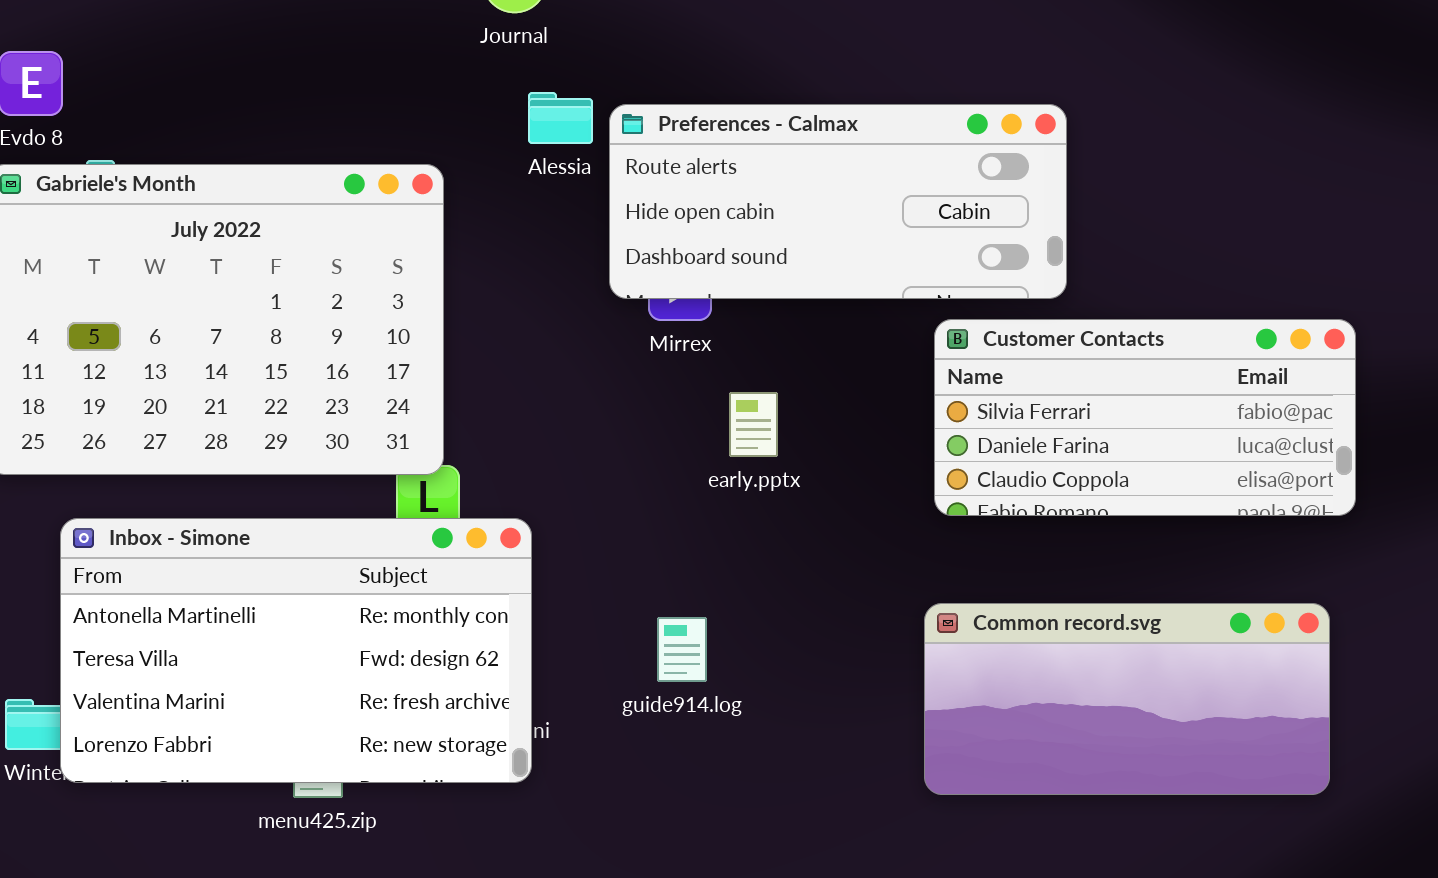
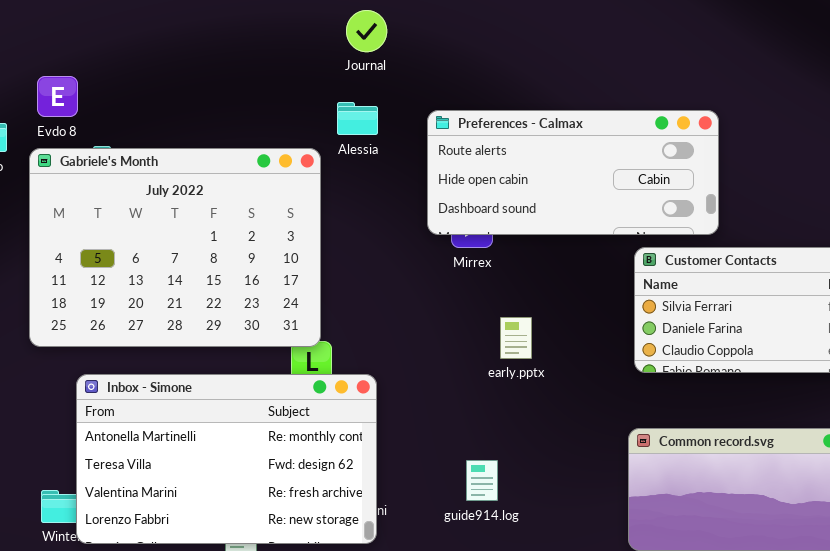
Alessia: [528,92,593,144] -> [337,102,378,135], moved
early.pptx: [729,392,778,457] -> [500,317,532,359], moved
guide914.log: [657,617,707,682] -> [466,460,498,501], moved

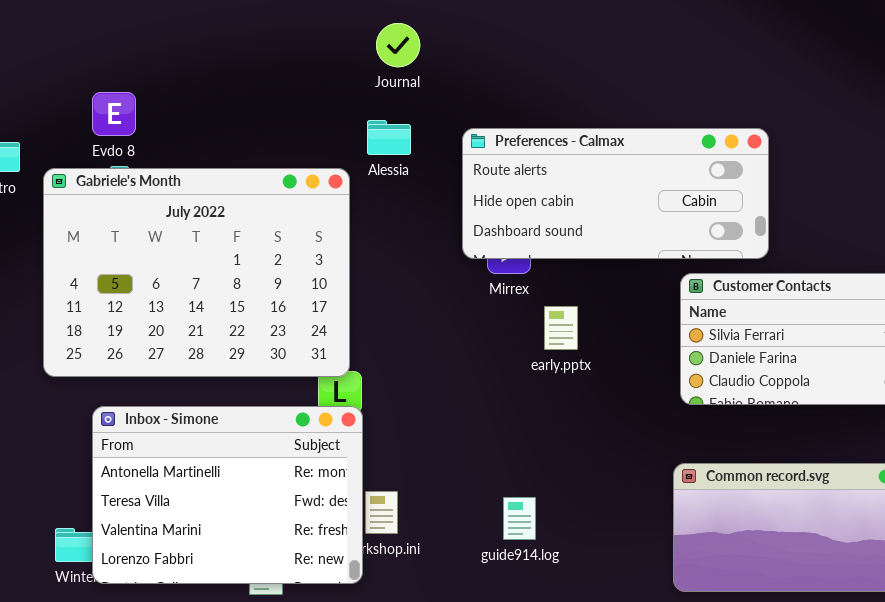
Evdo 8: [37,76,78,117] -> [92,92,136,136], moved
early.pptx: [500,317,532,359] -> [544,306,578,350], moved
Inbox - Simone: [76,374,377,544] -> [92,406,363,584], resized

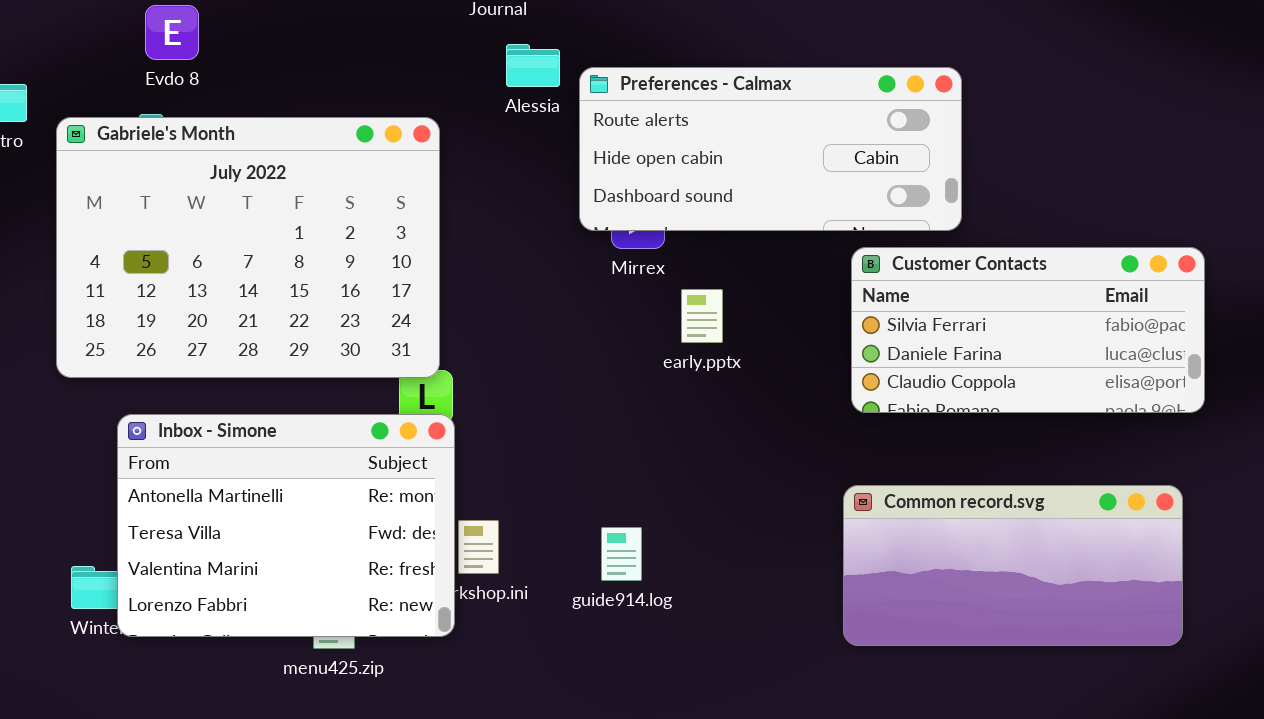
Evdo 8: [92,92,136,136] -> [145,5,199,60], moved
Alessia: [367,120,411,155] -> [506,44,560,87], moved
guide914.log: [503,497,536,540] -> [601,527,642,581], moved

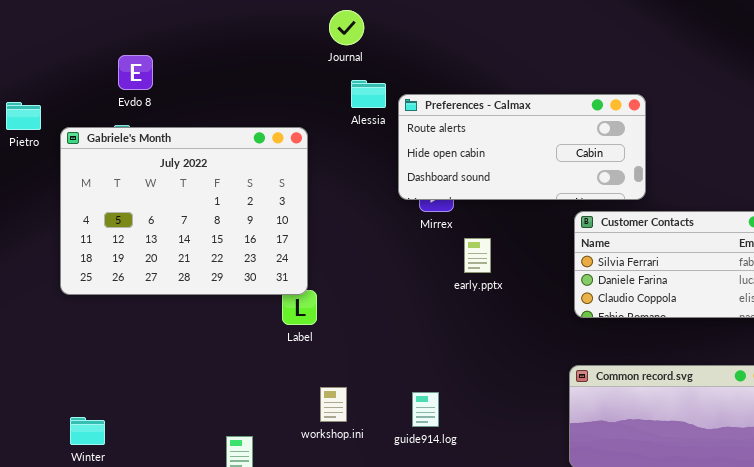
Inbox - Simone: [117,414,455,637] -> none, closed

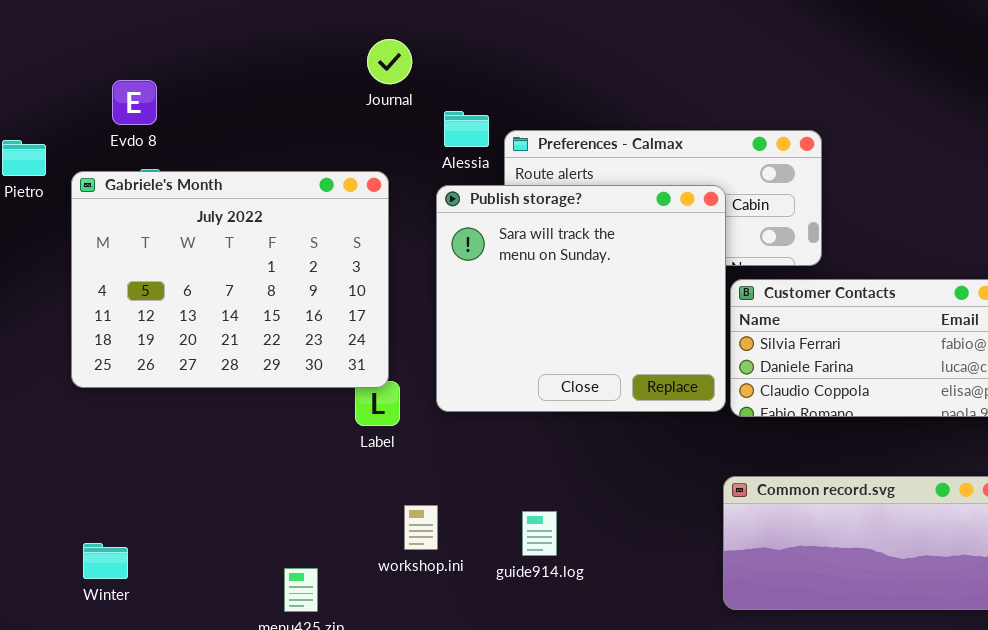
Journal: [329,10,364,45] -> [367,39,412,84], moved
Evdo 8: [118,55,153,90] -> [112,80,157,125], moved
Publish storage?: none -> [436,185,726,412], opened

